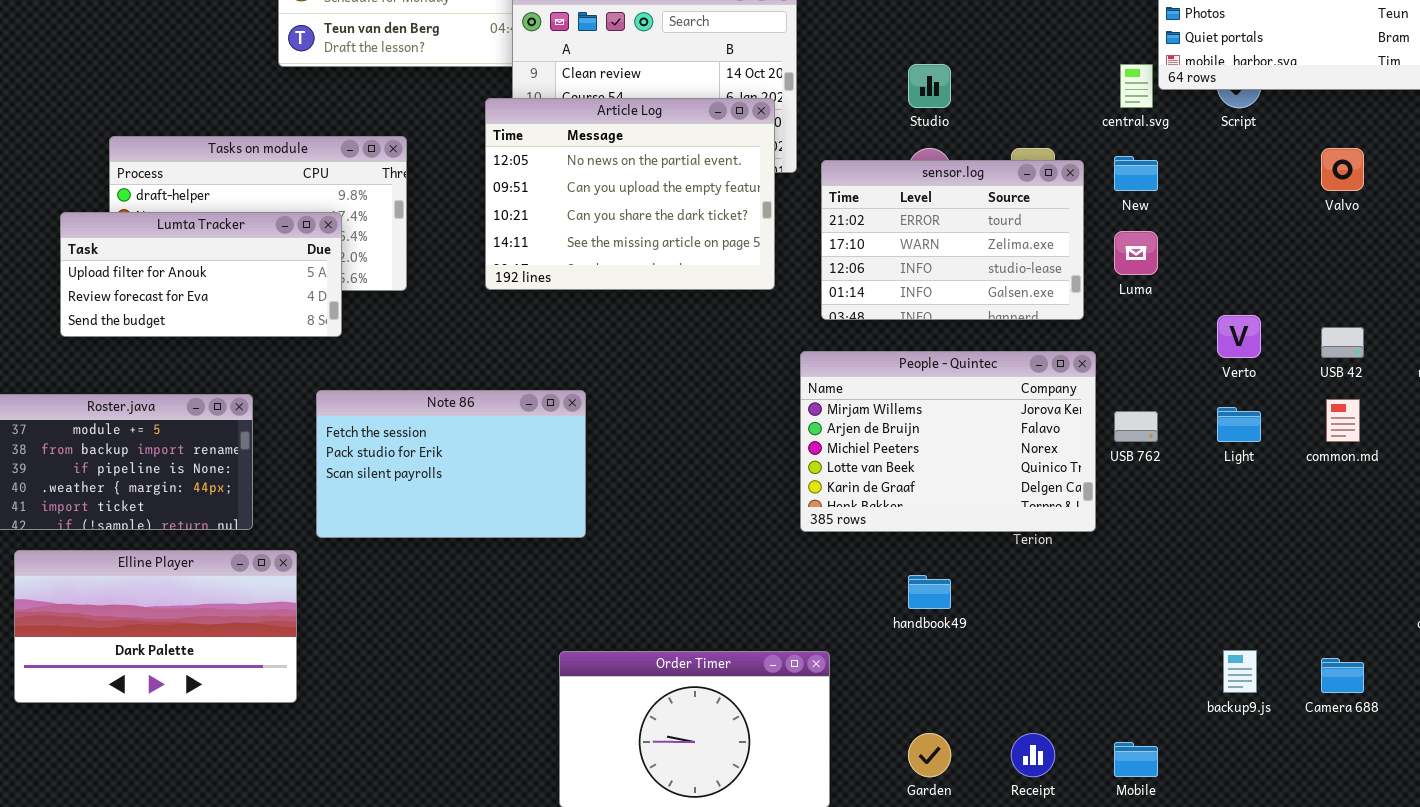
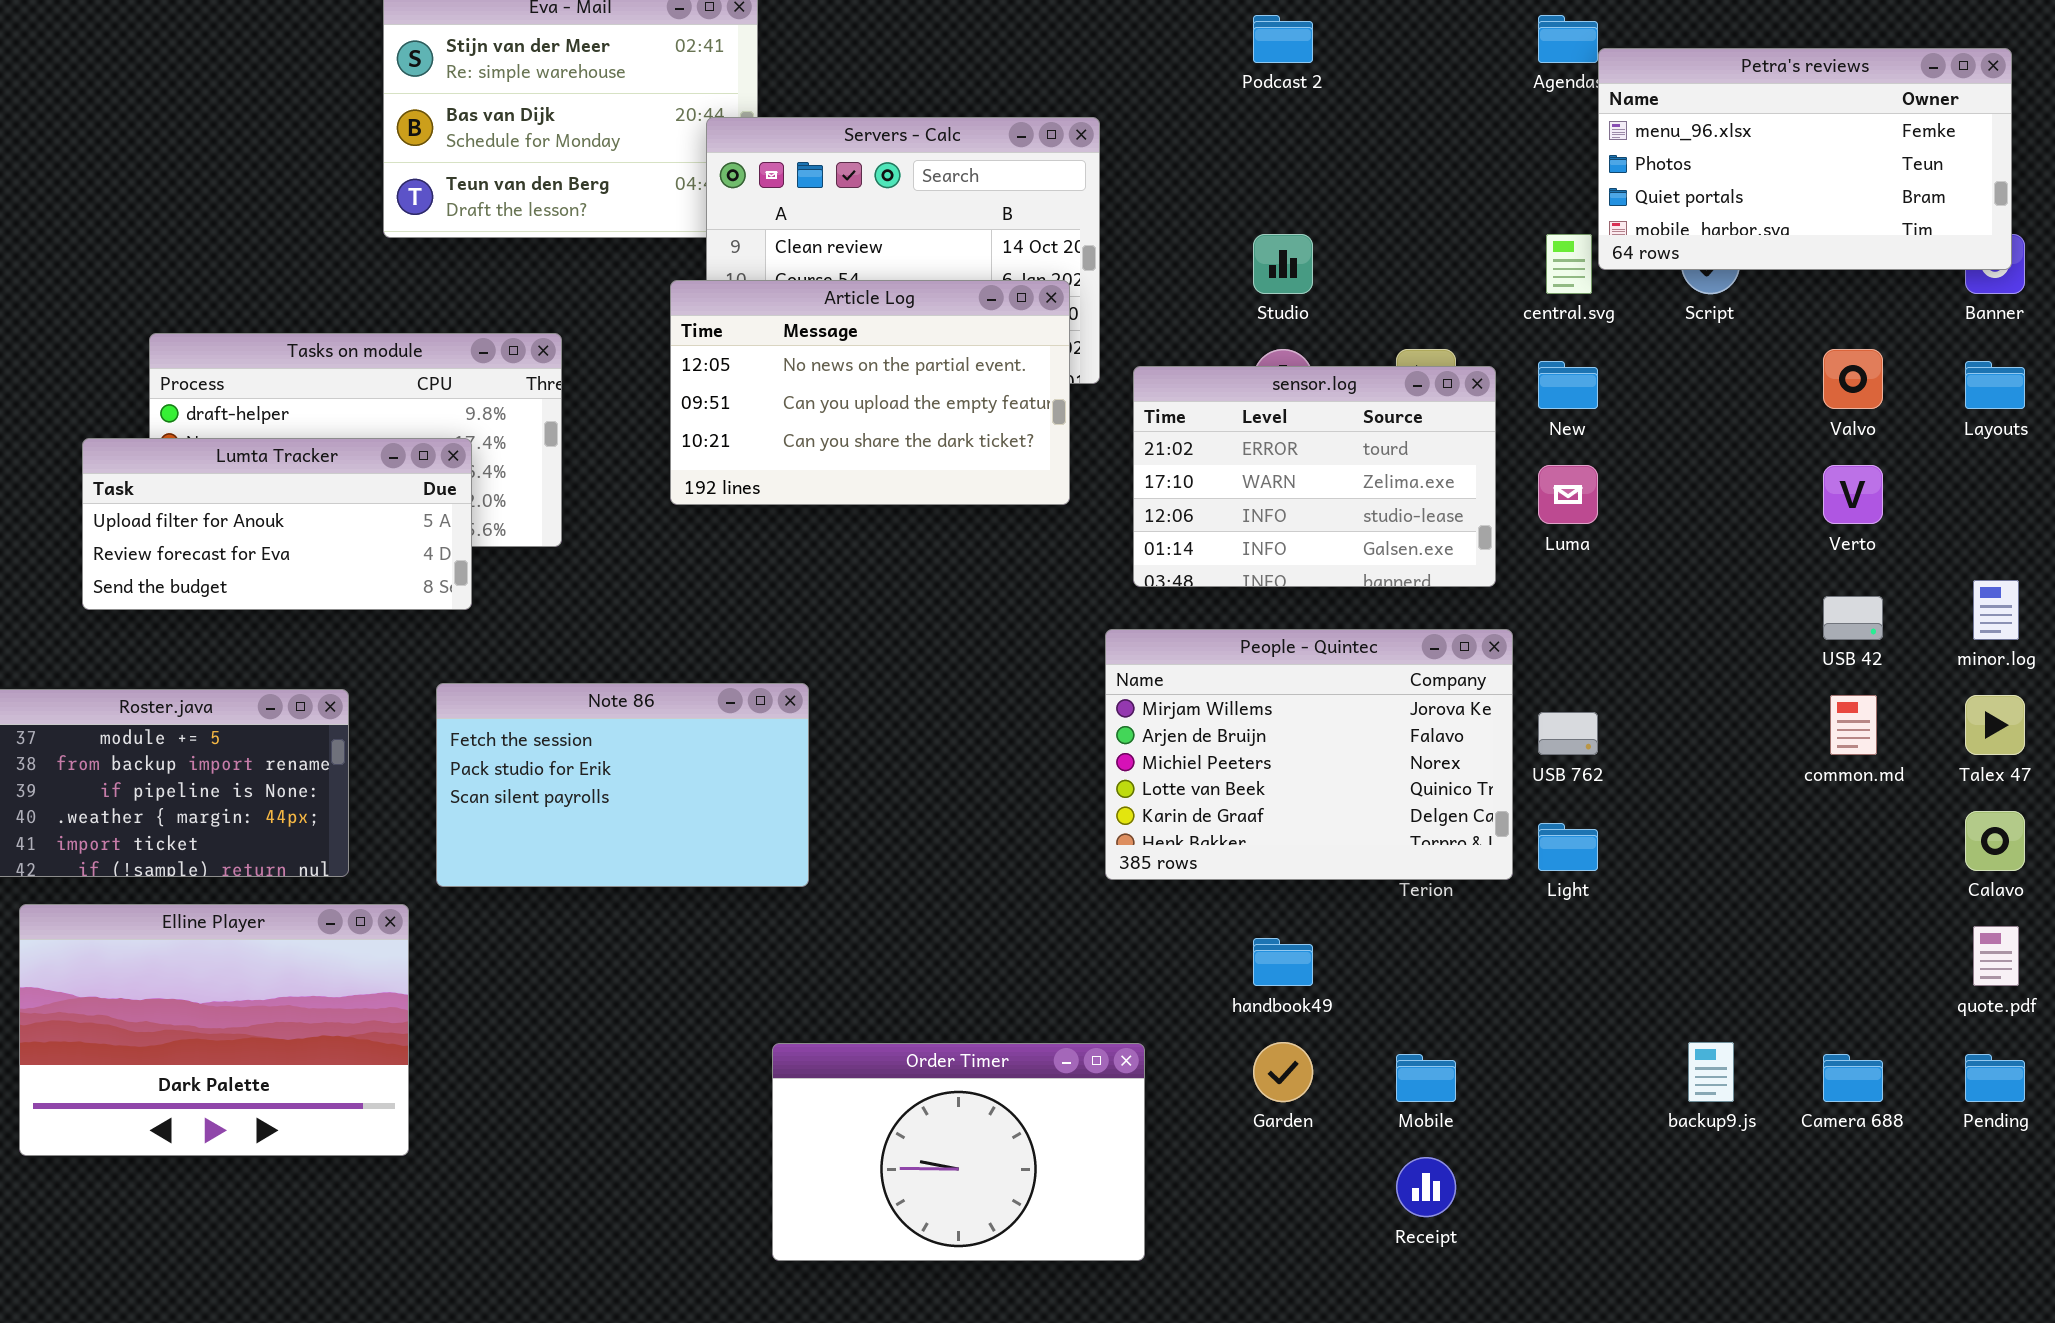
Article Log: [485,98,775,290] -> [670,280,1070,505], resized
Verto: [1217,315,1261,358] -> [1823,465,1883,524], moved
Light: [1217,407,1261,442] -> [1538,823,1598,871], moved
Elline Player: [14,550,297,703] -> [19,904,409,1156], resized
Garden: [908,733,951,777] -> [1253,1042,1313,1102], moved
Mobile: [1114,742,1158,777] -> [1396,1054,1456,1102], moved

